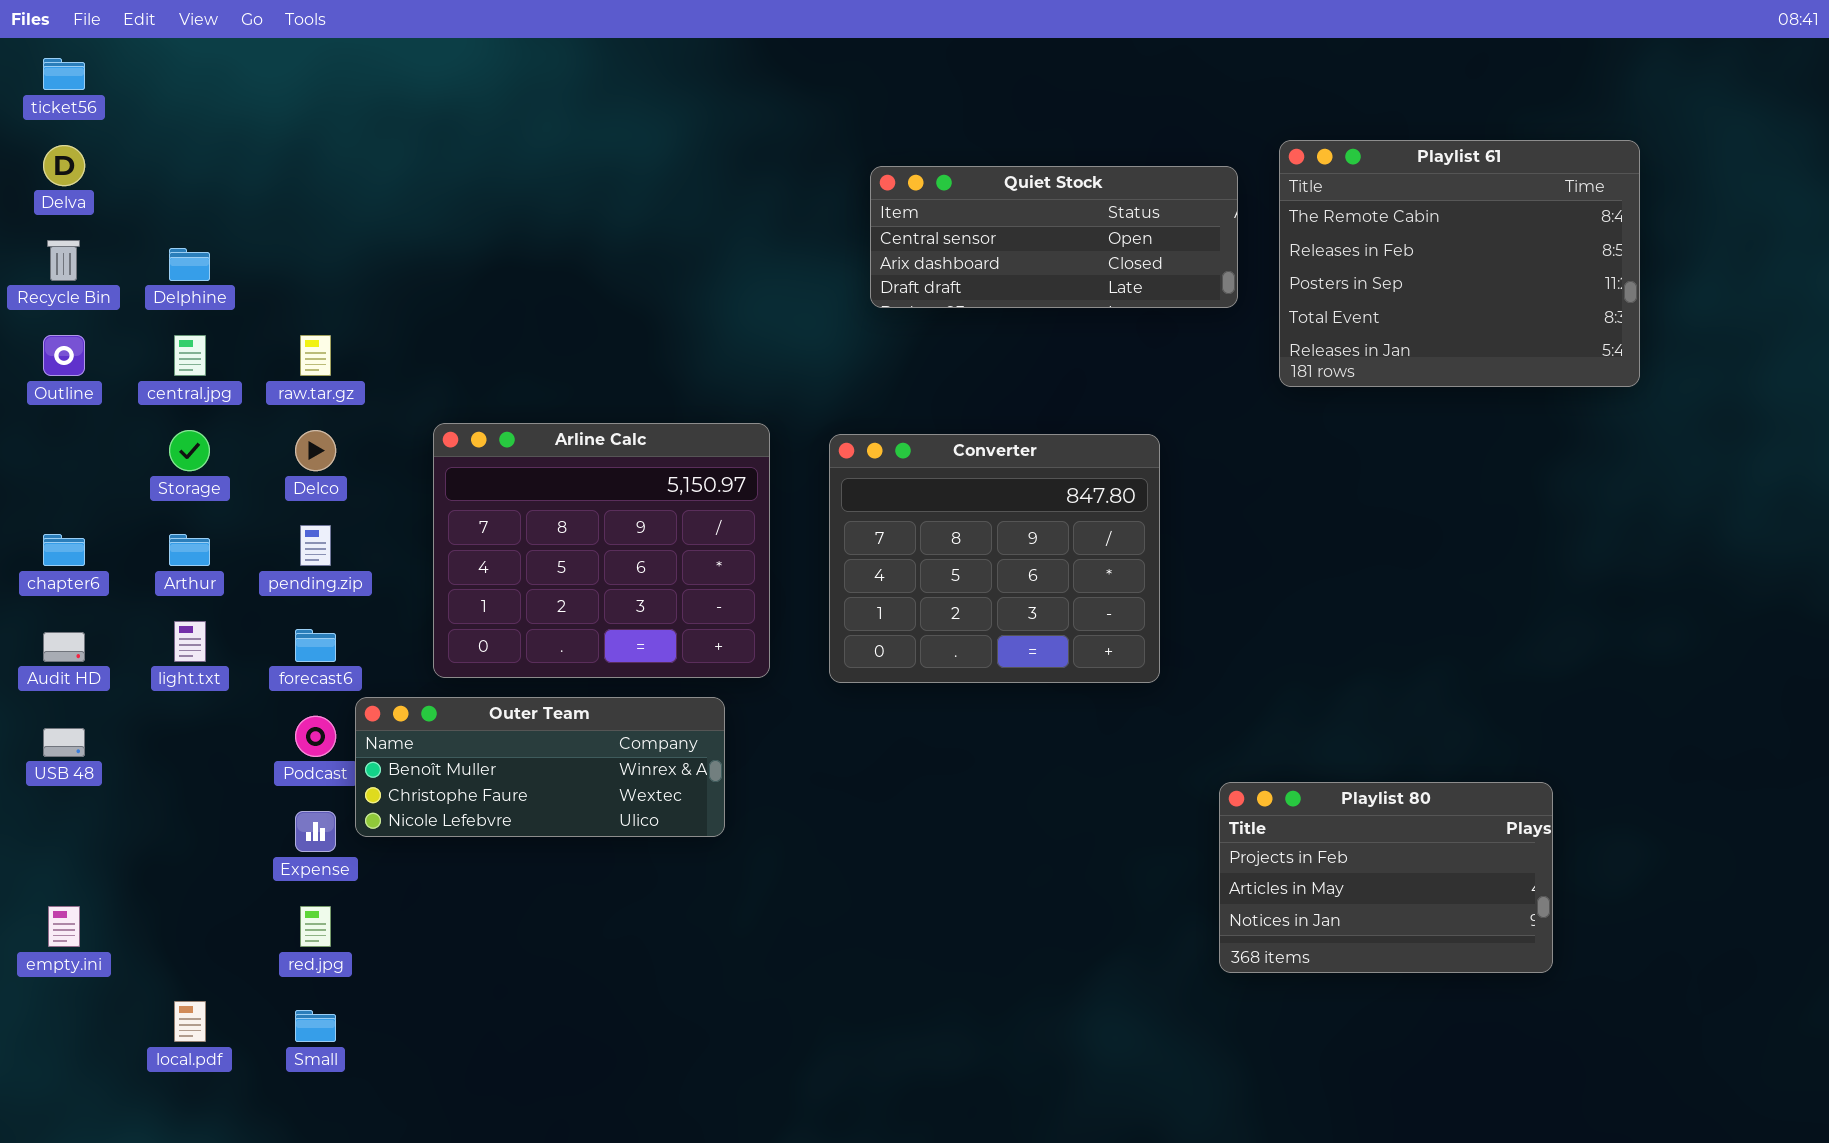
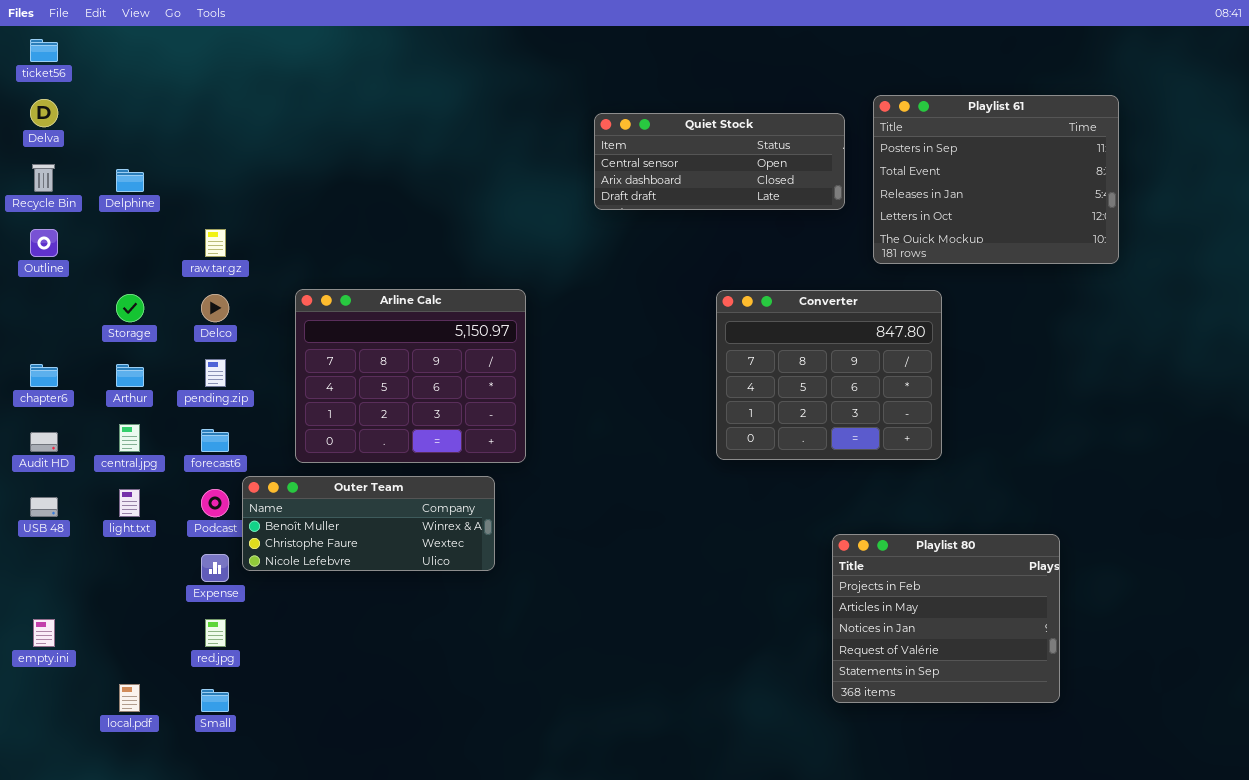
Playlist 61: [1279,140,1640,387] -> [873,95,1119,264], scrolled down 2 rows
central.jpg: [174,335,206,376] -> [119,424,140,452], moved
Converter: [829,434,1160,683] -> [716,290,942,460], moved
light.txt: [174,621,206,662] -> [119,489,140,517], moved
Playlist 80: [1219,782,1553,973] -> [832,534,1060,703], resized

